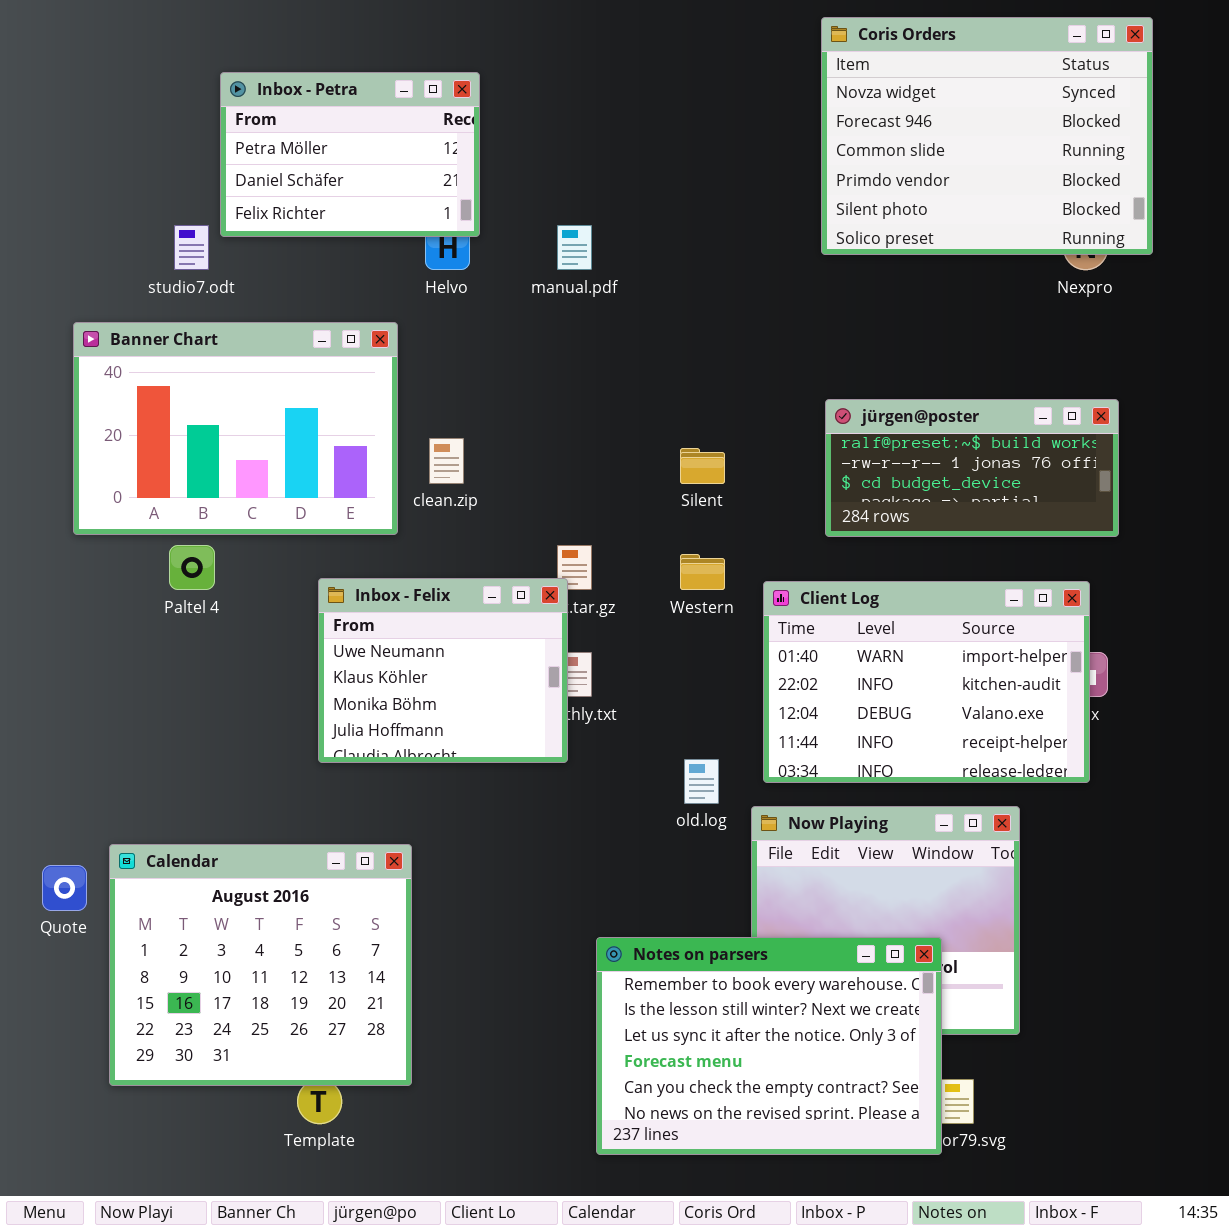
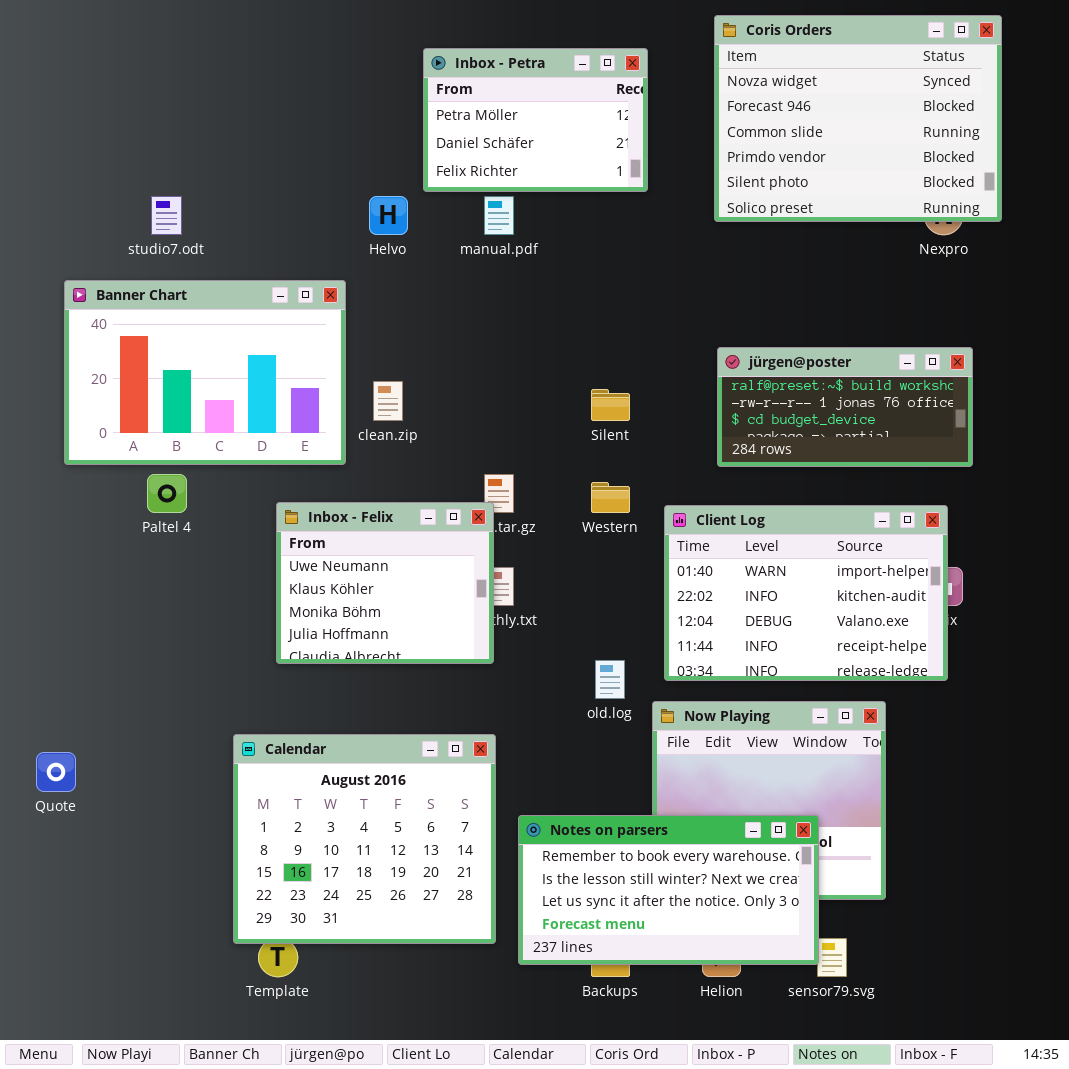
Inbox - Petra: [220,72,480,237] -> [423,48,648,192], moved
Calendar: [109,844,412,1086] -> [233,734,496,944], moved
Notes on parsers: [596,937,942,1155] -> [518,815,819,965], resized

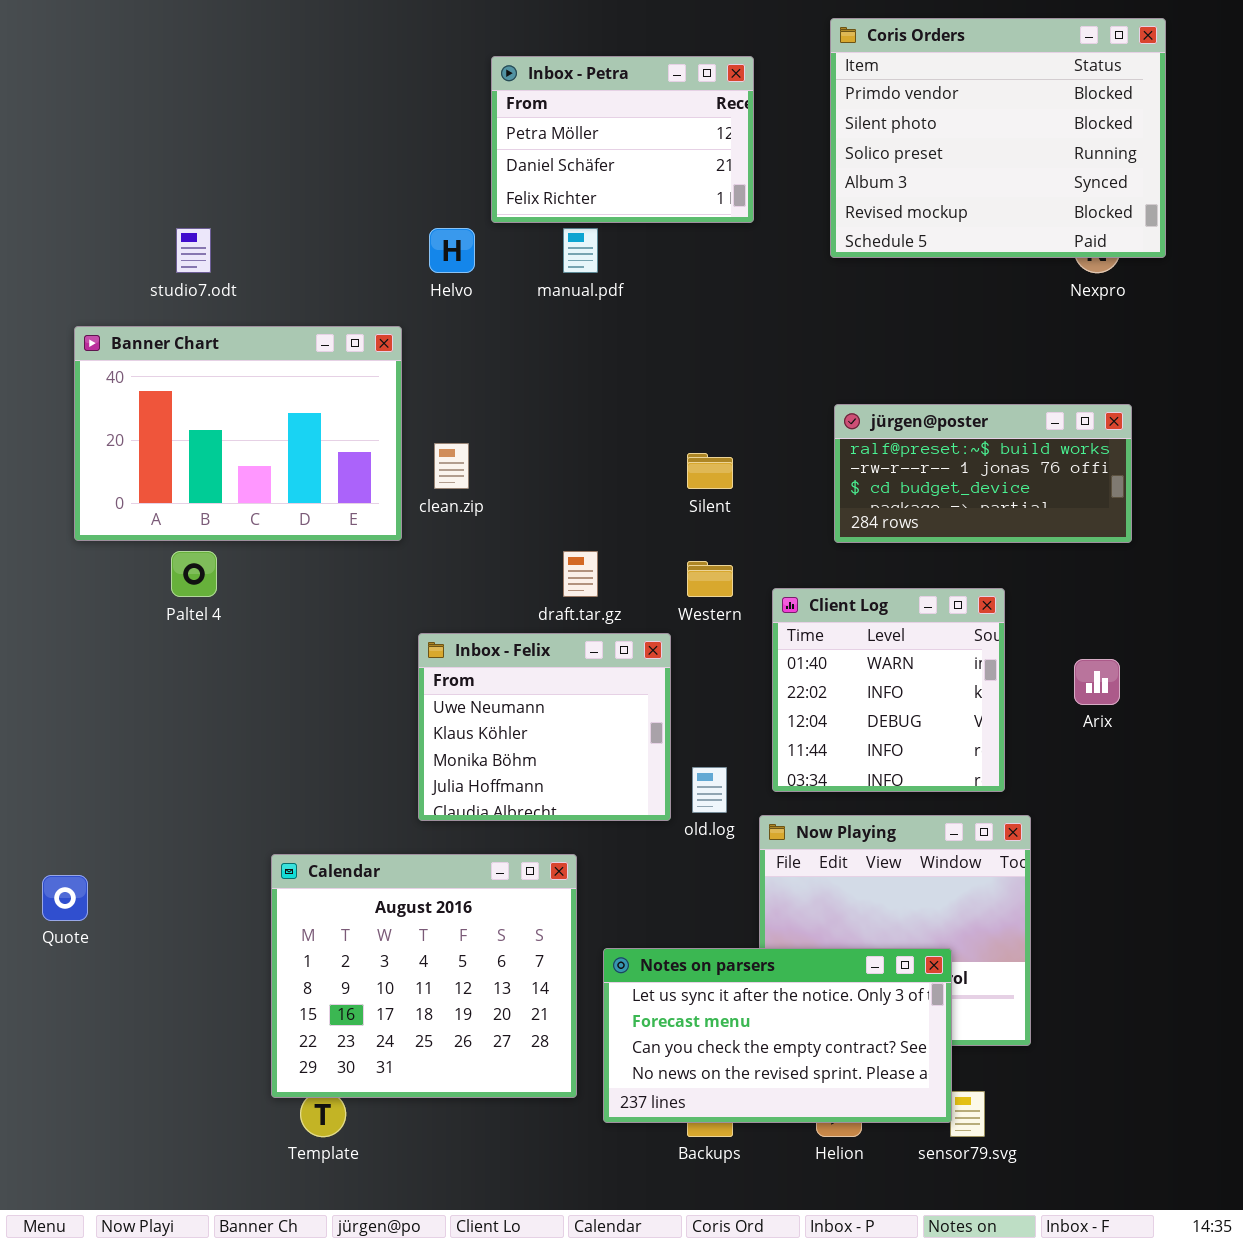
Coris Orders: [714,15,1002,222] -> [830,18,1166,258], scrolled down 3 rows
Inbox - Felix: [276,502,494,664] -> [418,633,671,821], moved
Client Log: [664,505,948,681] -> [772,588,1005,792], resized
Notes on parsers: [518,815,819,965] -> [603,948,952,1123], scrolled down 2 rows

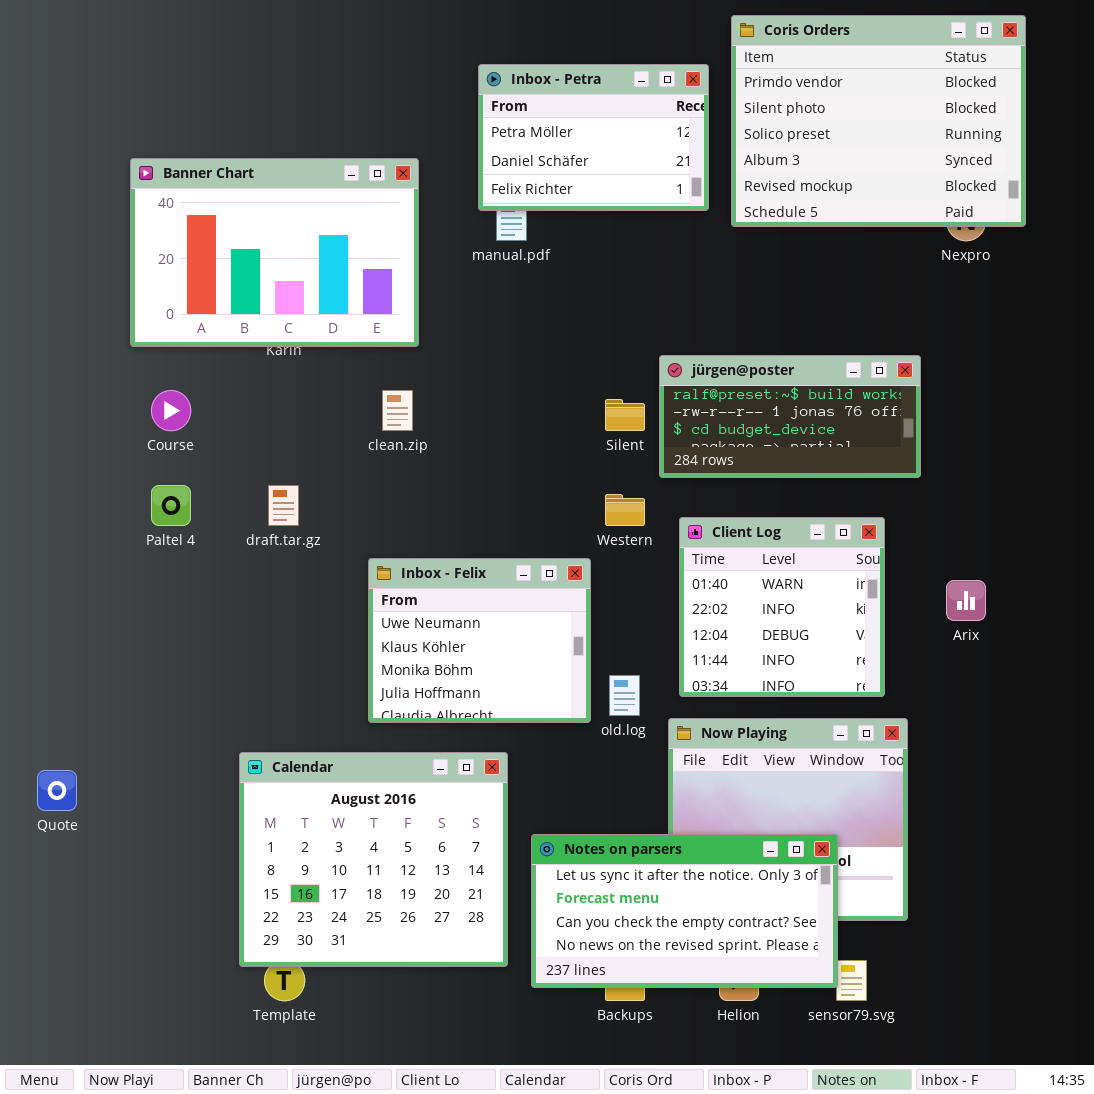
Inbox - Petra: [491,56,754,223] -> [478,64,709,211], moved
Banner Chart: [74,326,402,541] -> [130,158,419,347], moved
jürgen@poster: [834,404,1132,543] -> [659,355,921,478], moved
draft.tar.gz: [563,551,598,597] -> [268,485,299,526], moved

